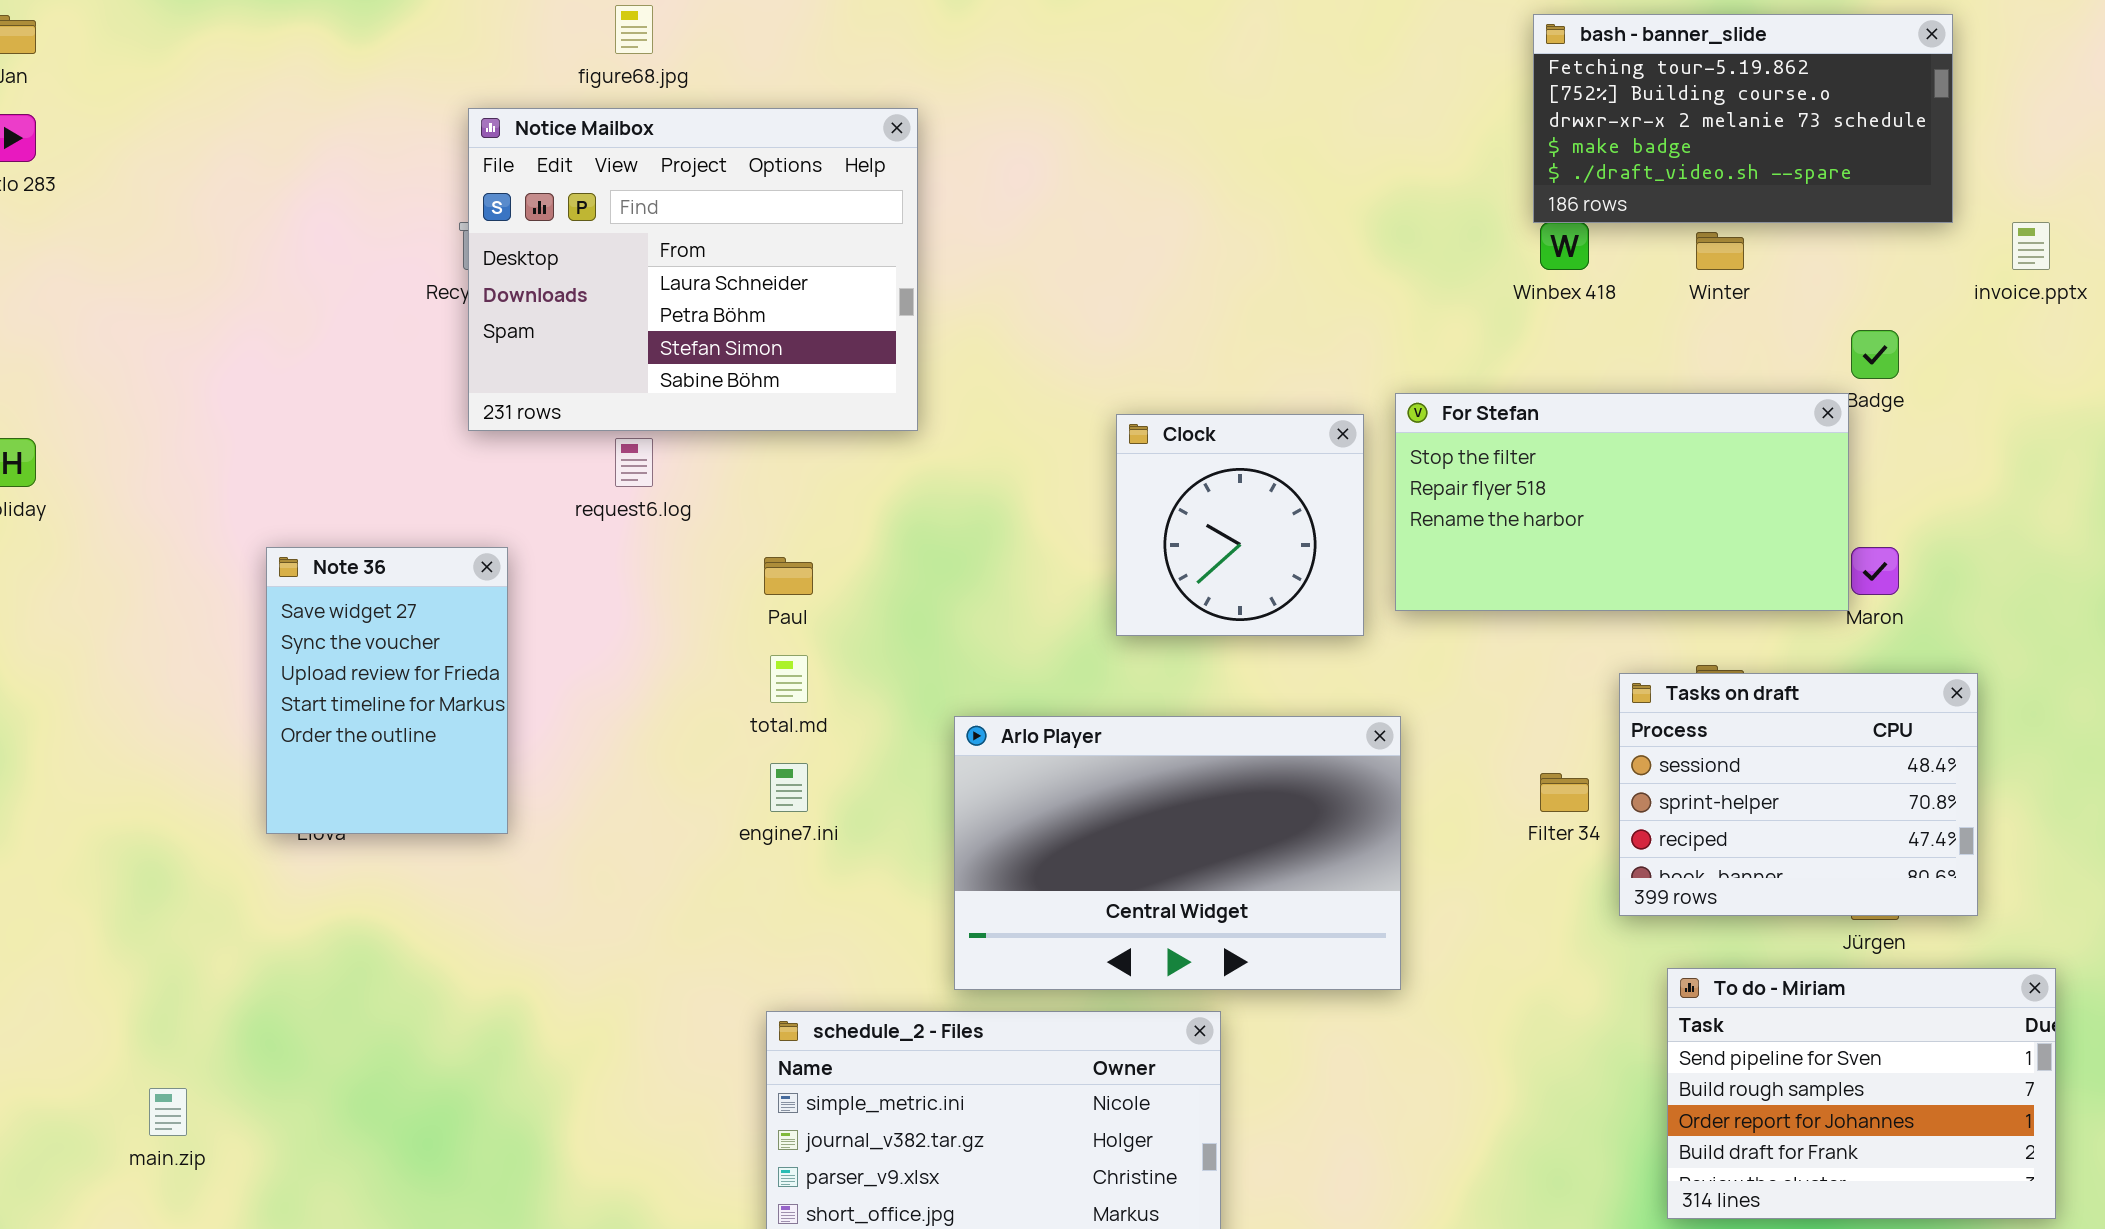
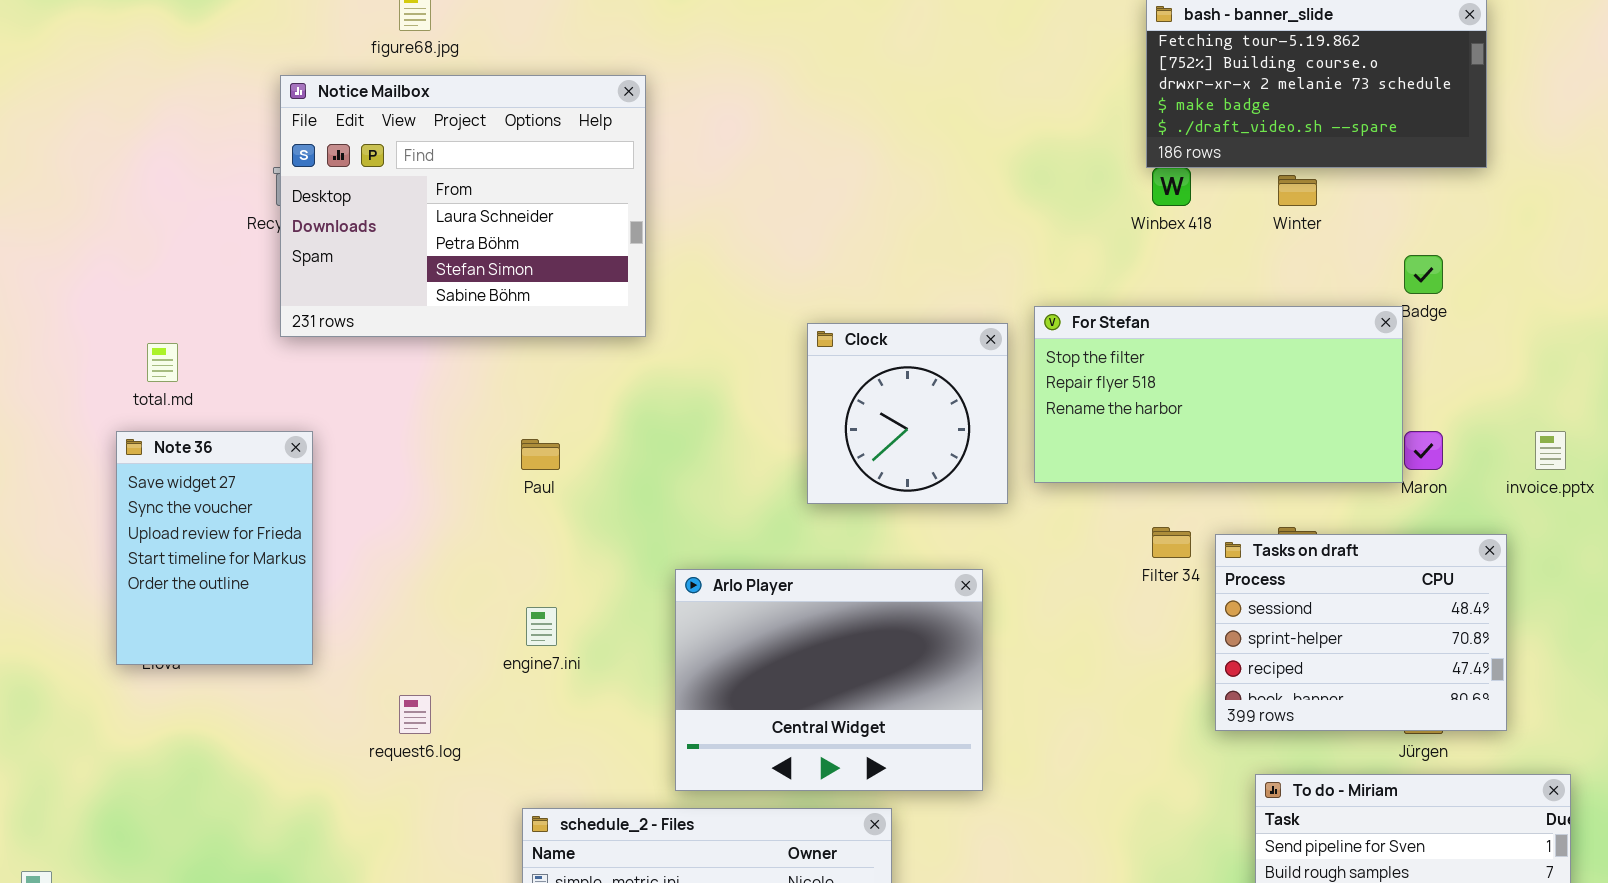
invoice.pptx: [2012,222,2050,270] -> [1535,431,1566,470], moved
request6.log: [615,438,653,487] -> [399,695,431,734], moved
total.md: [770,655,808,703] -> [147,343,178,382], moved
Arlo Player: [954,716,1401,990] -> [675,569,983,791], resized
Filter 34: [1540,773,1589,812] -> [1152,527,1191,558], moved

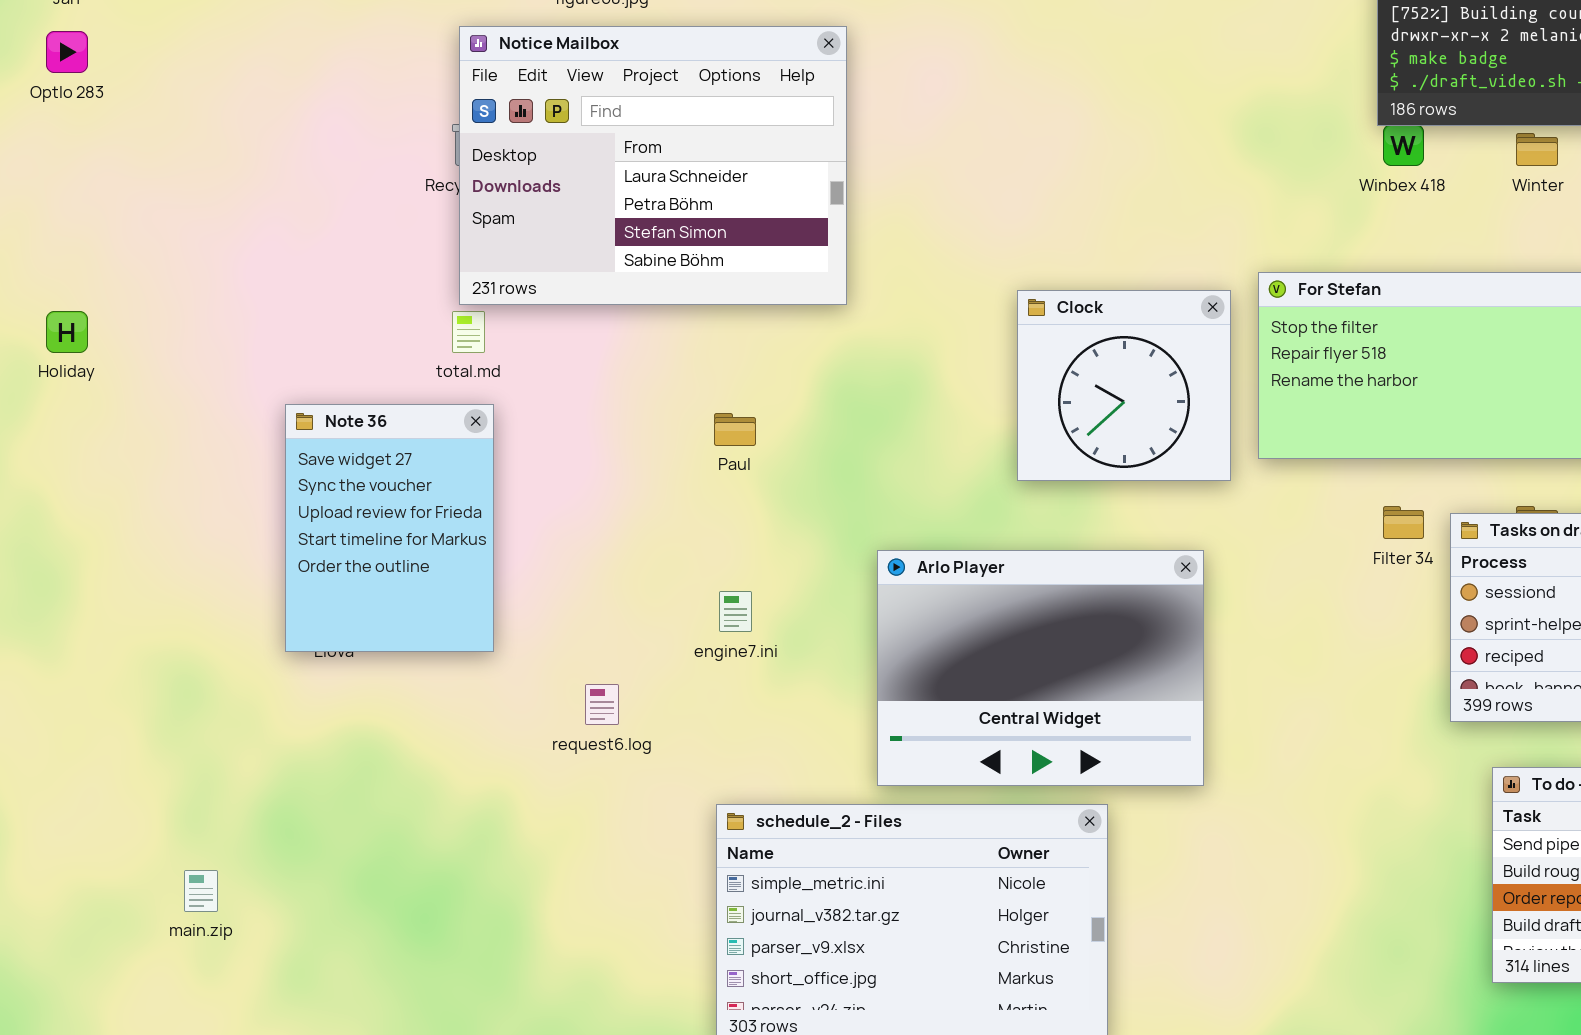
total.md: [147,343,178,382] -> [452,311,485,353], moved

